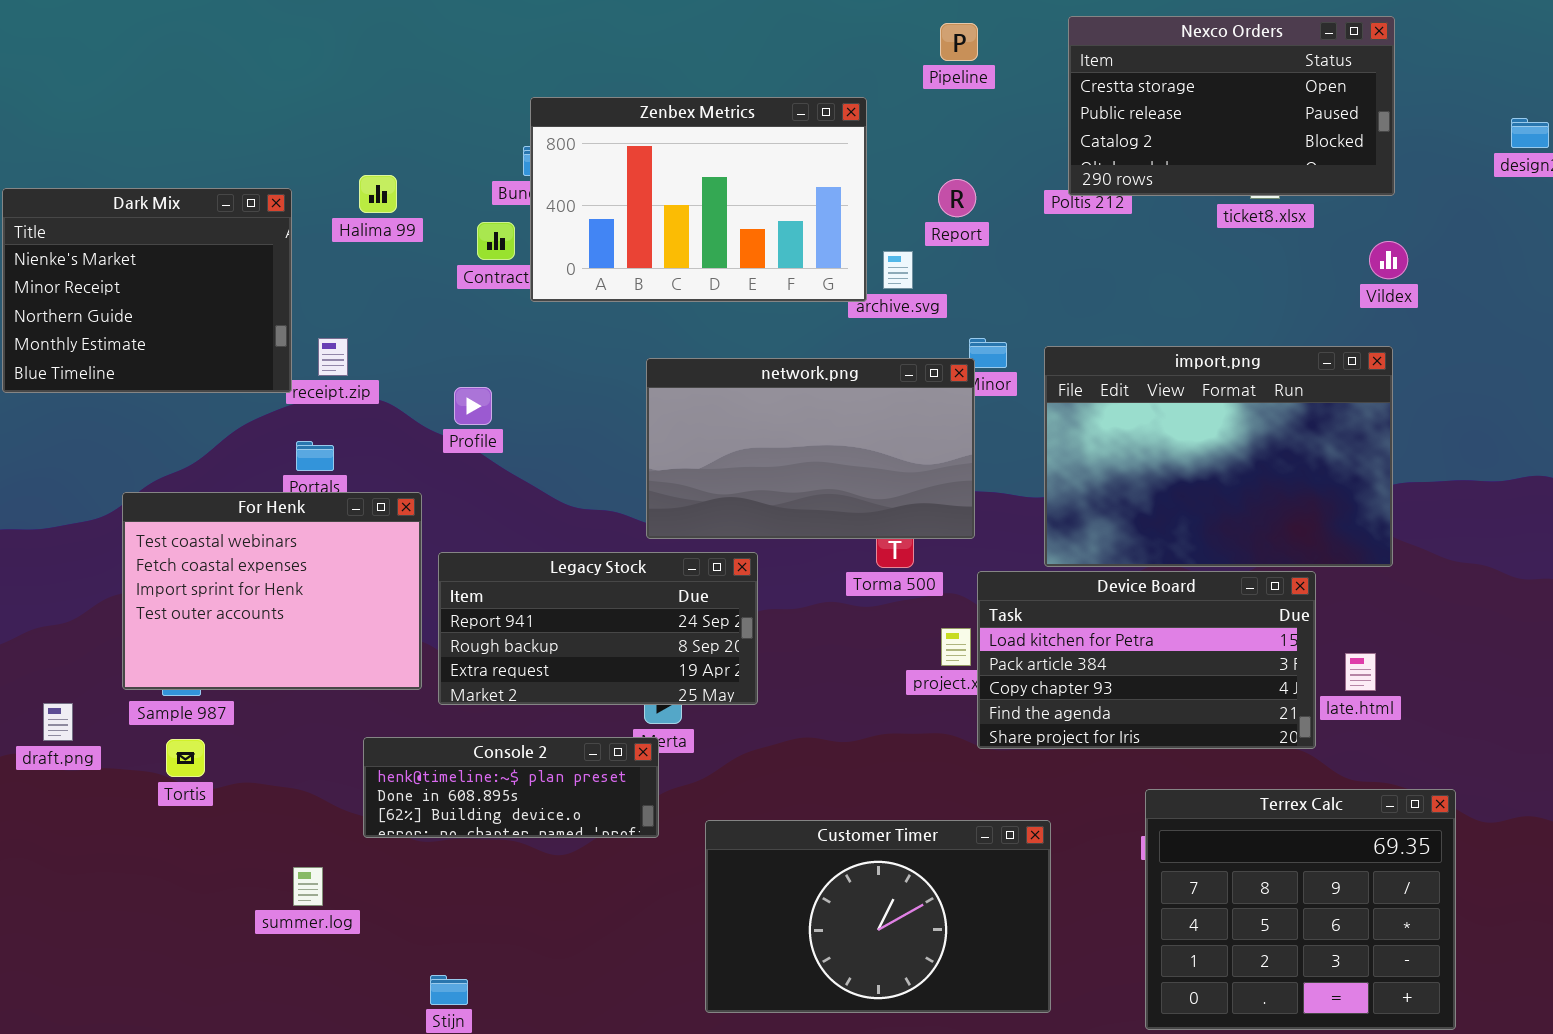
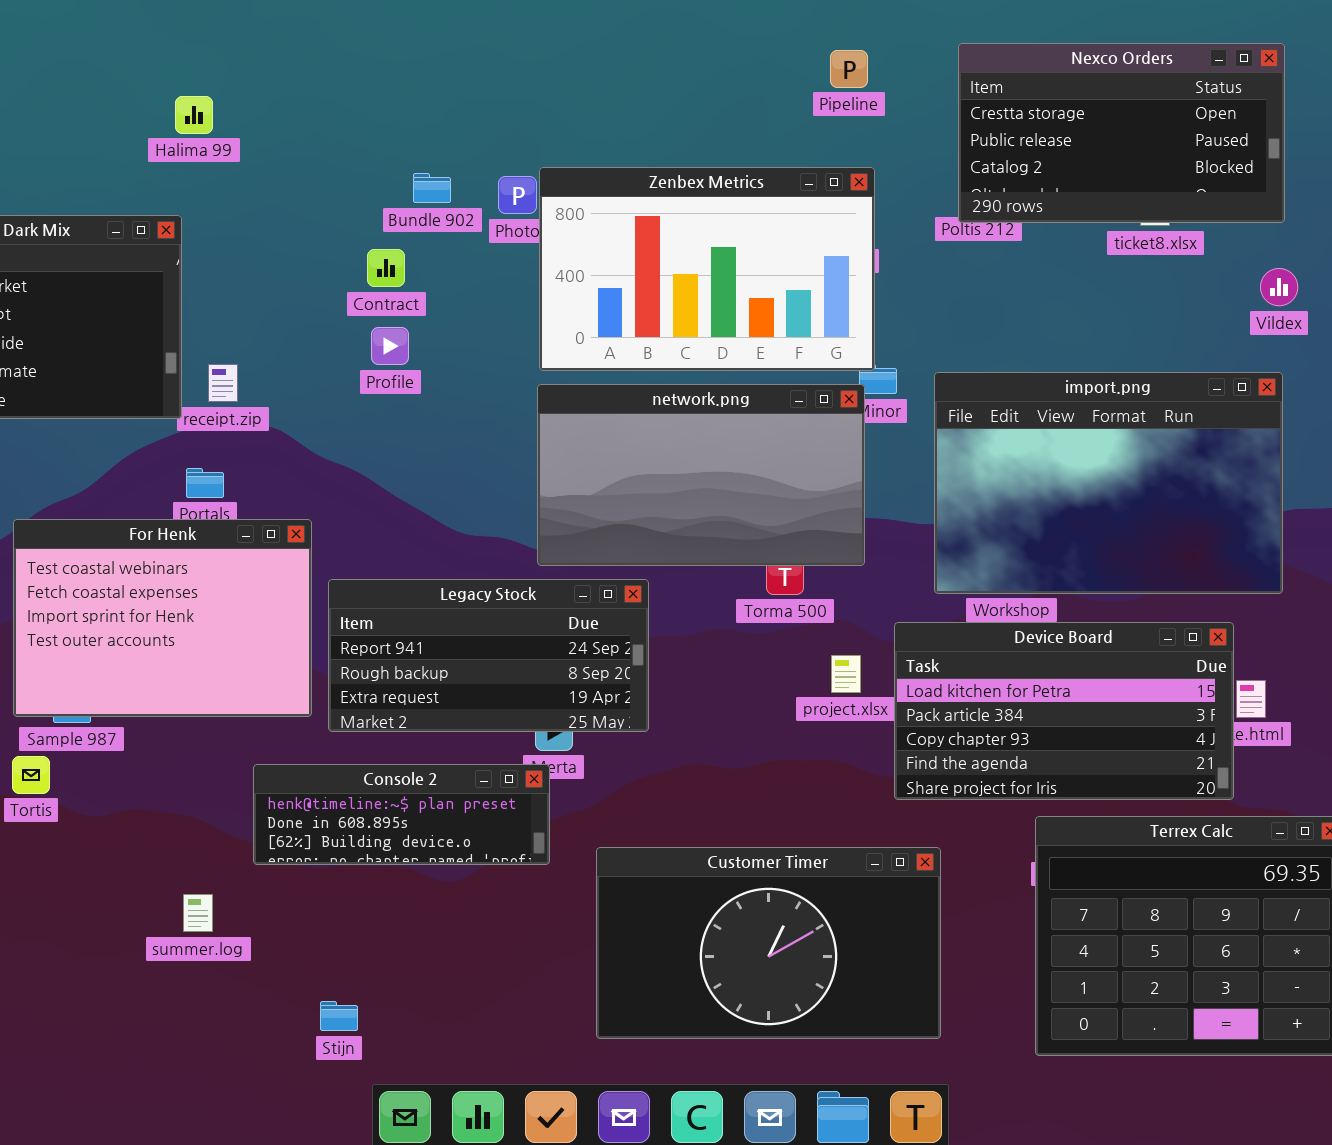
Zenbex Metrics: [530,97,867,302] -> [539,167,875,371], moved
Halima 99: [359,175,397,213] -> [175,96,213,134], moved
Profile: [454,387,492,425] -> [371,327,409,365], moved
Device Board: [977,571,1316,749] -> [894,622,1234,800], moved
Tortis: [166,739,205,777] -> [12,756,50,794], moved

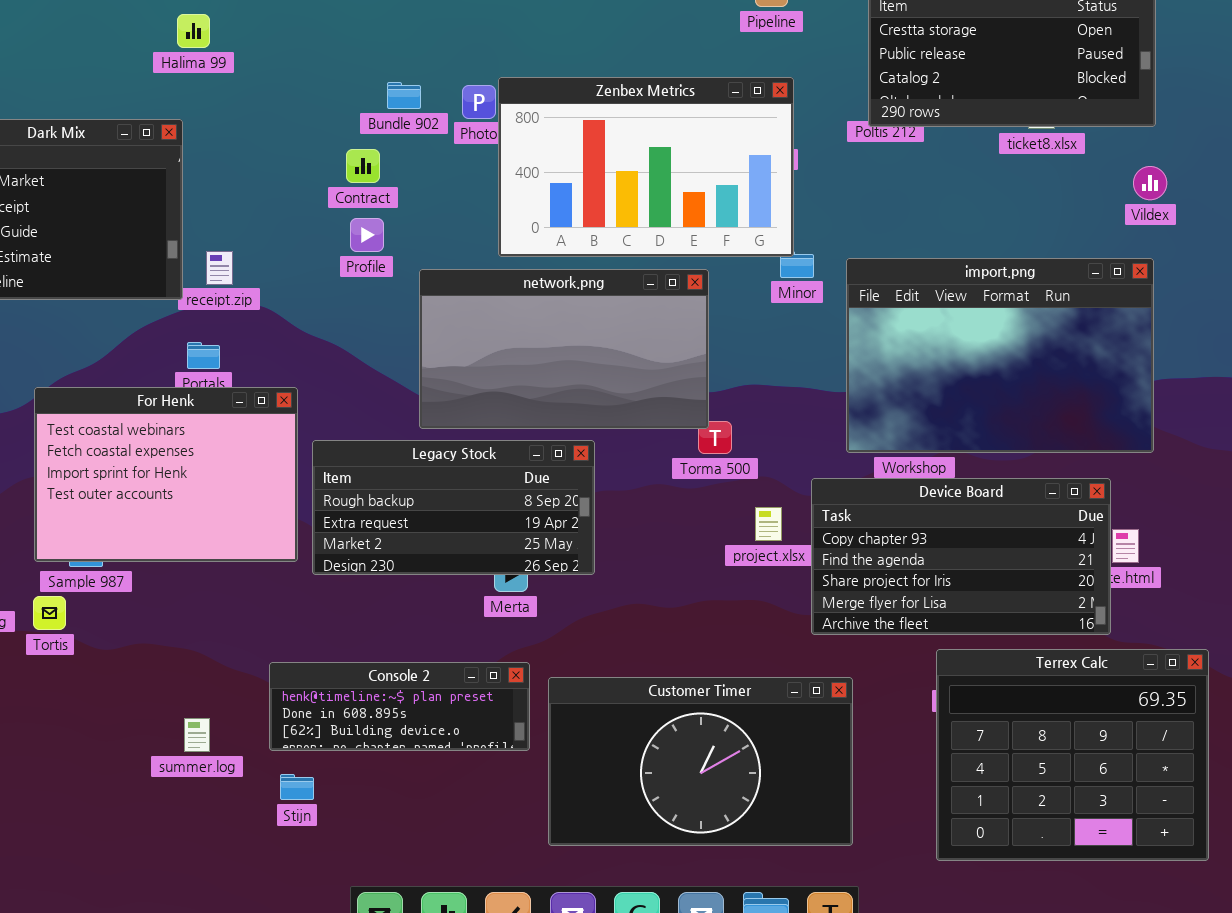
network.png: [537,384,865,566] -> [419,269,709,429], moved
Legacy Stock: [328,579,649,732] -> [312,440,595,575], scrolled down 1 row
Device Board: [894,622,1234,800] -> [811,478,1111,635], scrolled down 2 rows
Console 2: [253,764,550,865] -> [269,662,530,751], moved
Stijn: [320,1001,358,1031] -> [280,774,314,800], moved

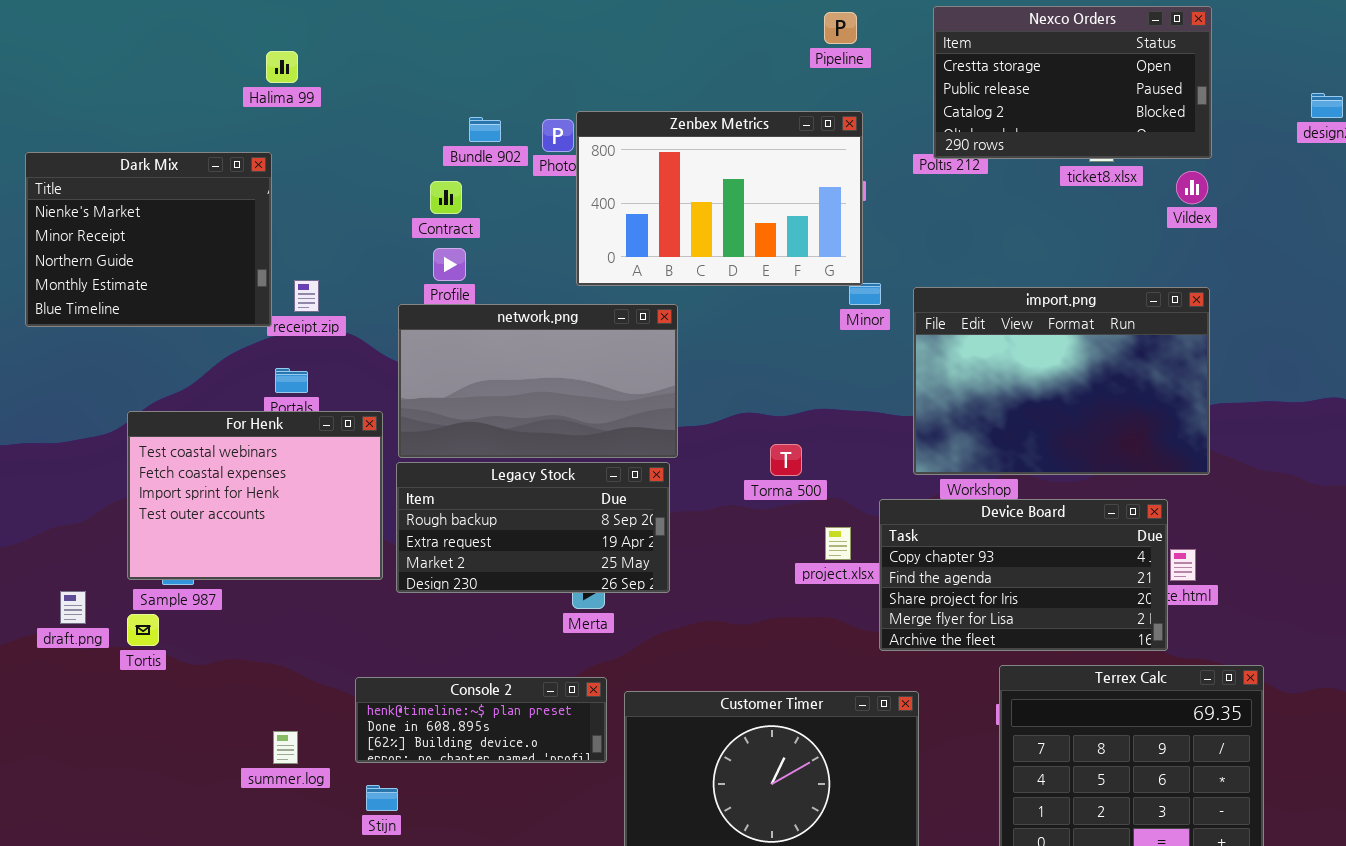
Vildex: [1133,166,1167,200] -> [1176,171,1208,204], moved
network.png: [419,269,709,429] -> [398,304,678,458], moved

